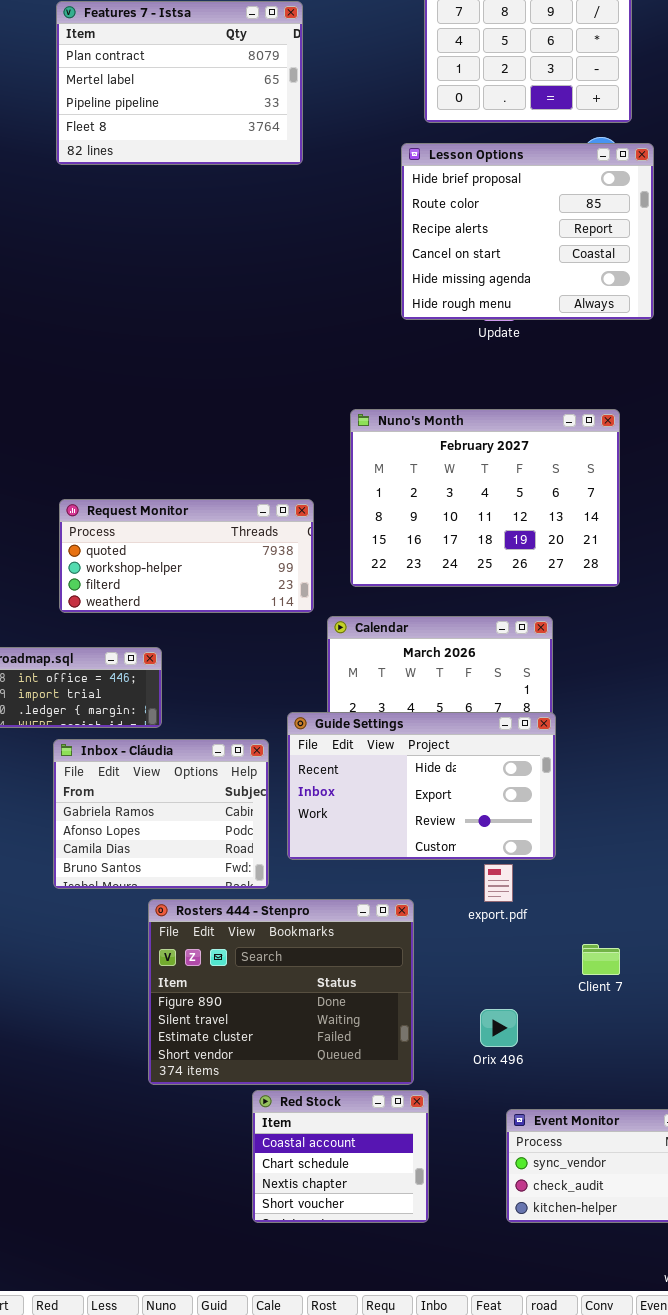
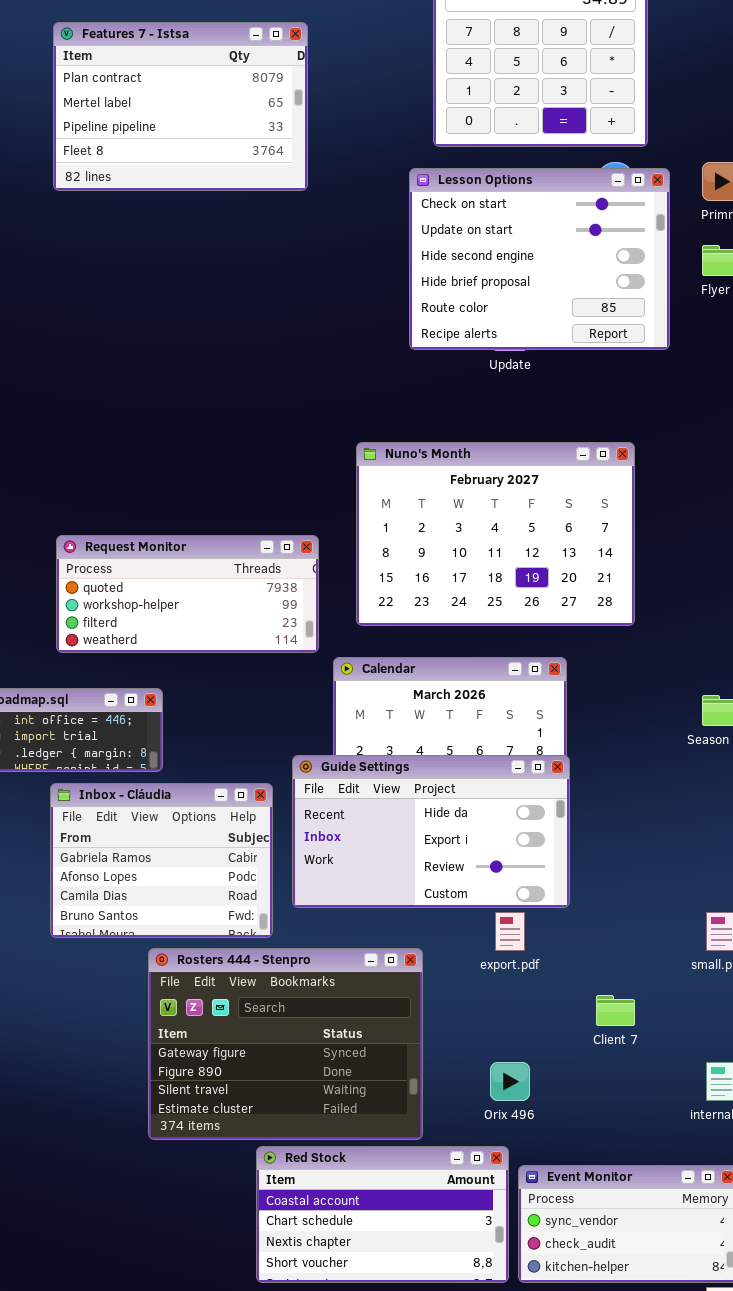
Lesson Options: [401,143,654,320] -> [409,168,670,350], scrolled up 3 rows
Rosters 444 - Stenpro: [148,899,414,1085] -> [148,948,423,1140], scrolled up 1 row
Red Stock: [252,1090,429,1223] -> [256,1146,509,1283], resized

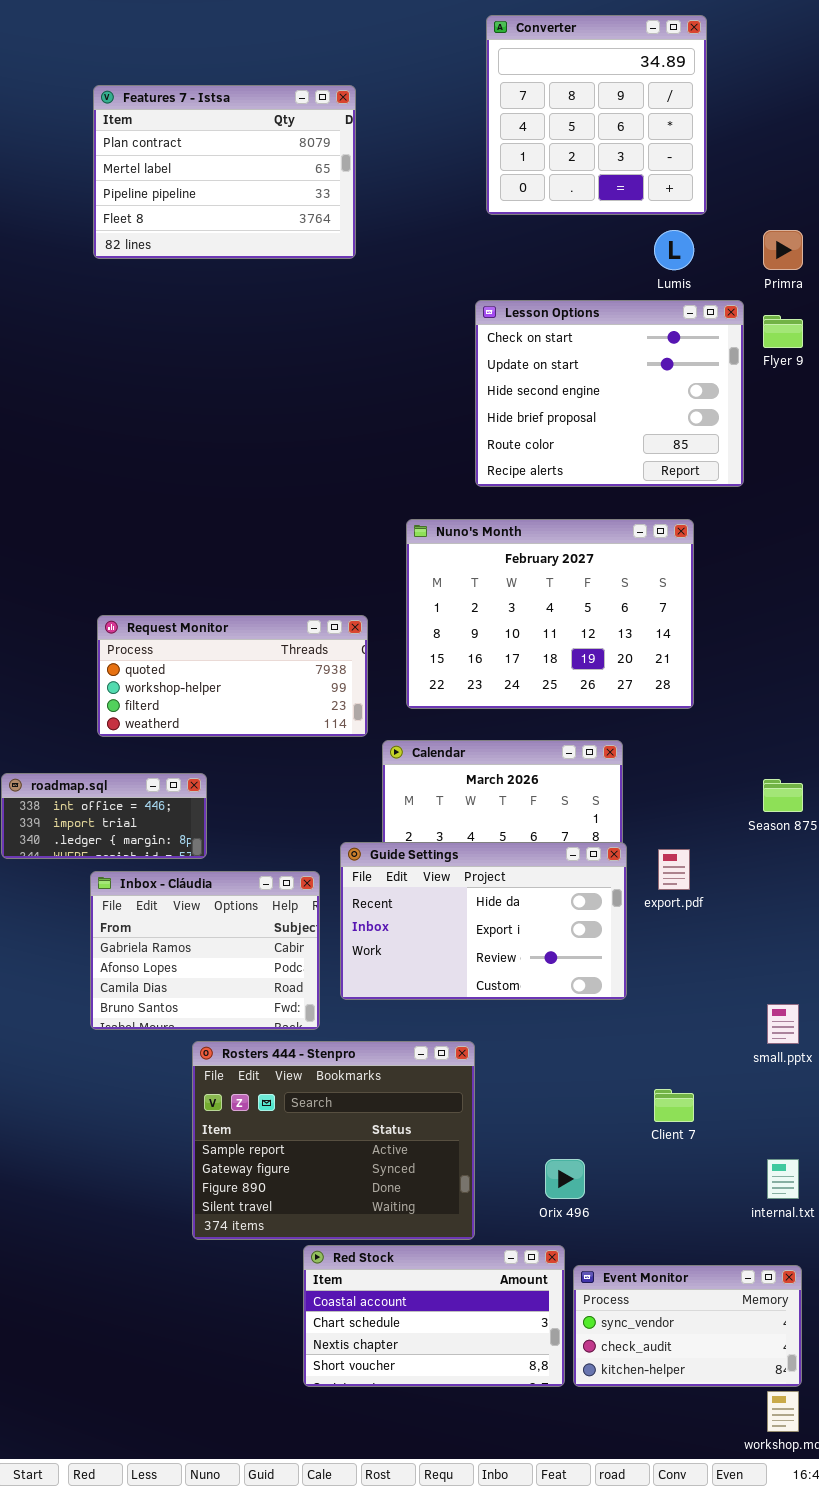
Lesson Options: [409,168,670,350] -> [475,300,744,487], moved
export.pdf: [495,912,525,951] -> [658,849,690,890], moved
Rosters 444 - Stenpro: [148,948,423,1140] -> [192,1041,475,1240], scrolled up 1 row

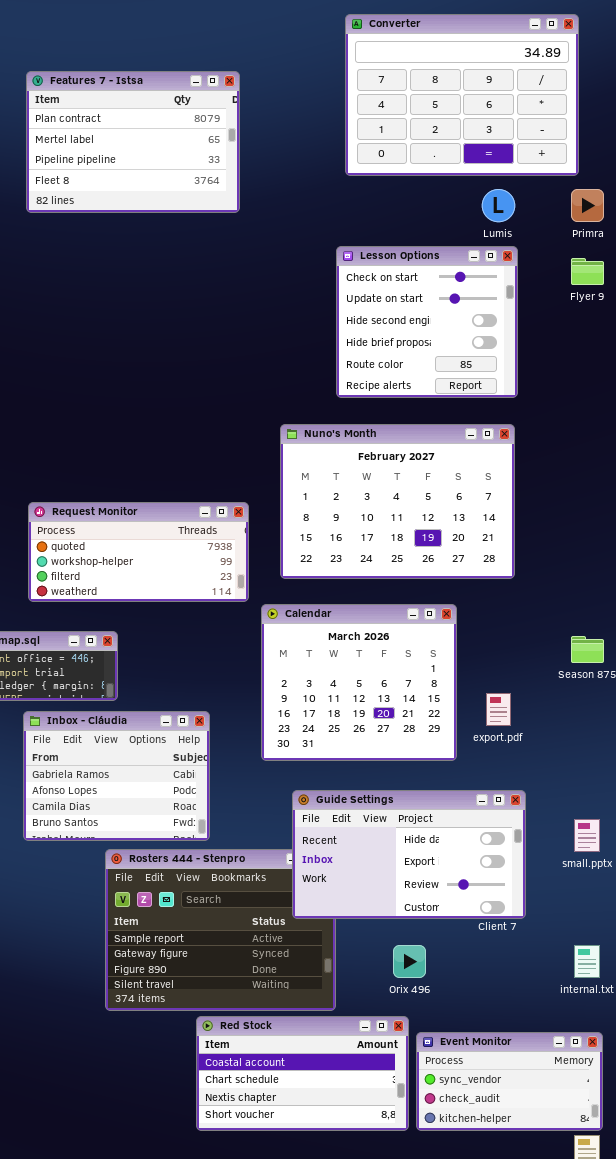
Converter: [486,15,707,215] -> [345,14,579,176], resized
Lesson Options: [475,300,744,487] -> [336,246,518,398], resized
Guide Settings: [340,842,627,1000] -> [292,790,526,919], moved

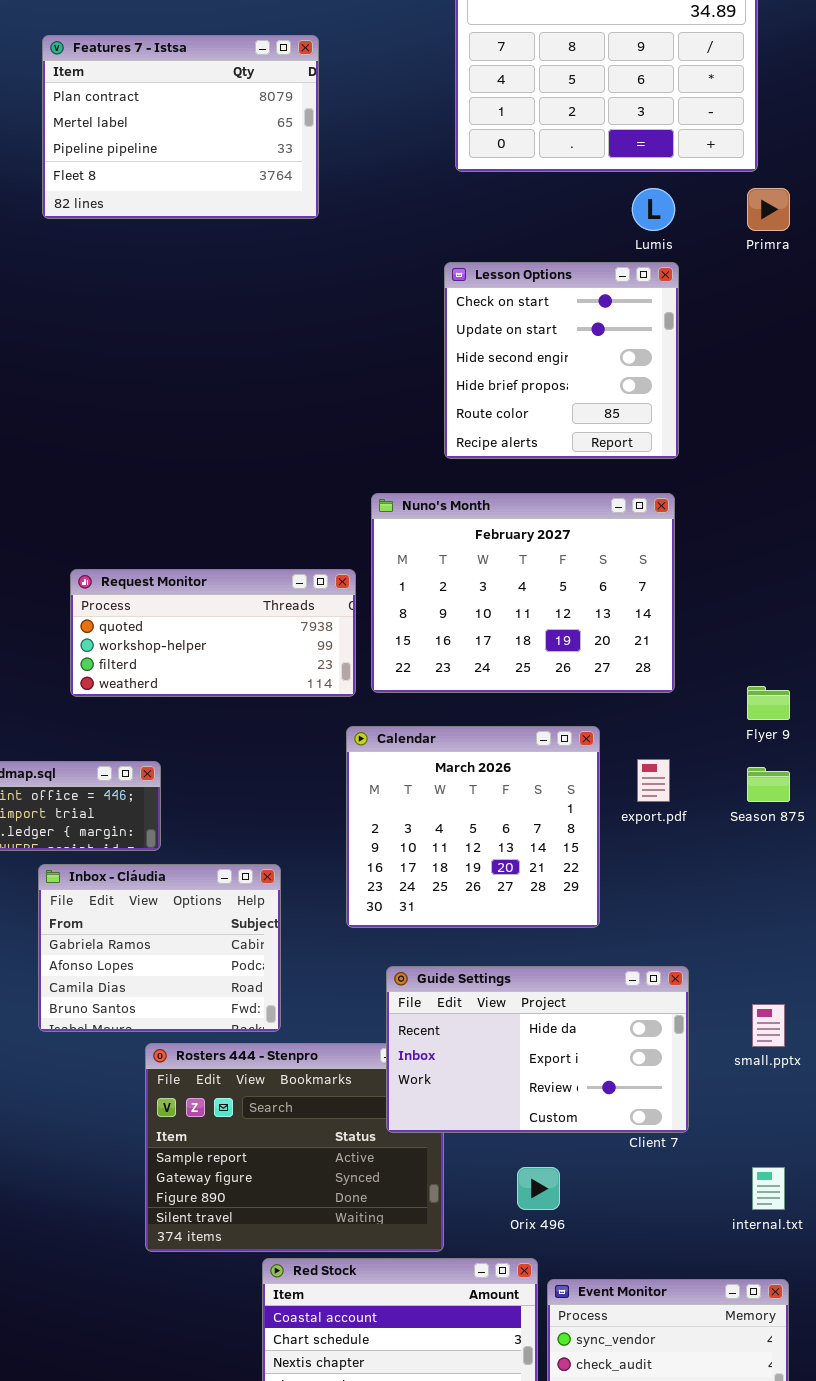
Flyer 9: [571,258,604,285] -> [747,686,790,720], moved
Request Monitor: [28,502,249,602] -> [70,569,356,697], moved
export.pdf: [486,693,511,726] -> [637,759,670,802], moved

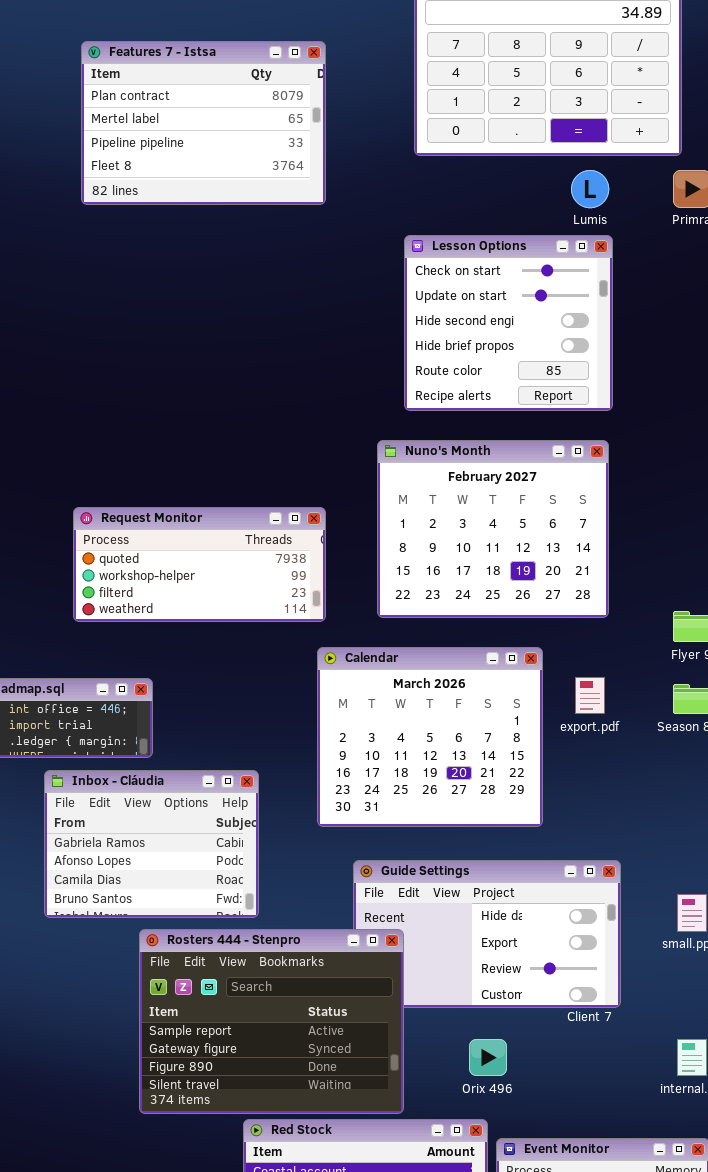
Features 7 - Istsa: [42,35,319,219] -> [81,41,326,205], moved
Nuno's Month: [371,493,675,693] -> [377,440,609,618], resized
Rosters 444 - Stenpro: [145,1043,444,1252] -> [139,929,404,1114], raised

